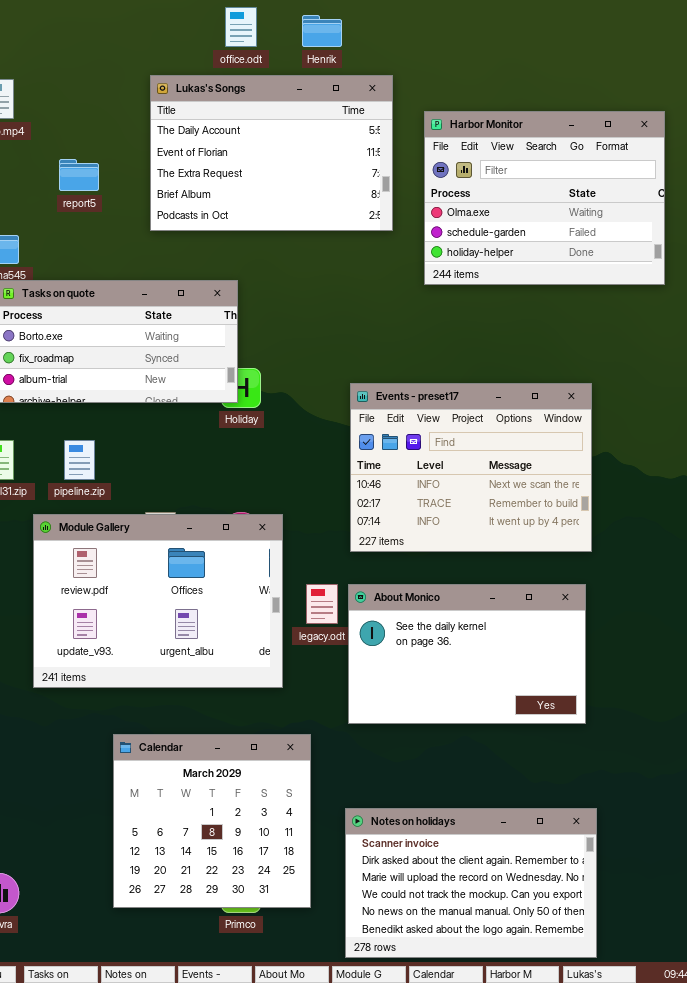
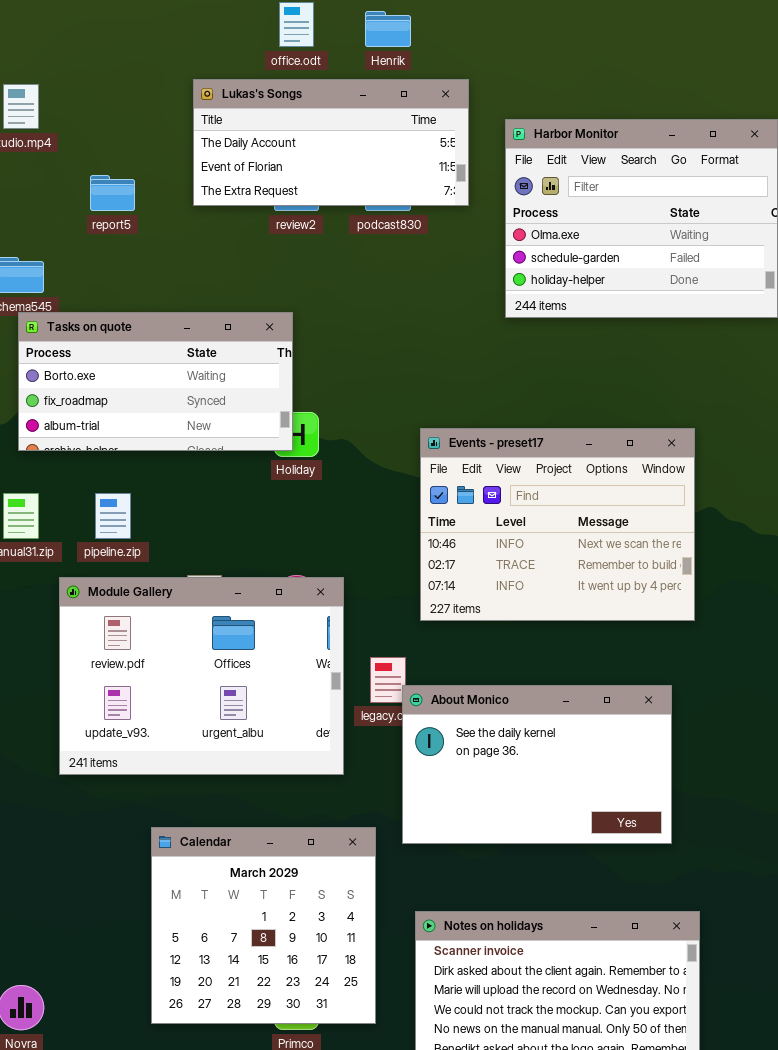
Lukas's Songs: [150,75,393,231] -> [193,79,469,206], resized
About Monico: [348,584,586,724] -> [402,685,672,844], moved

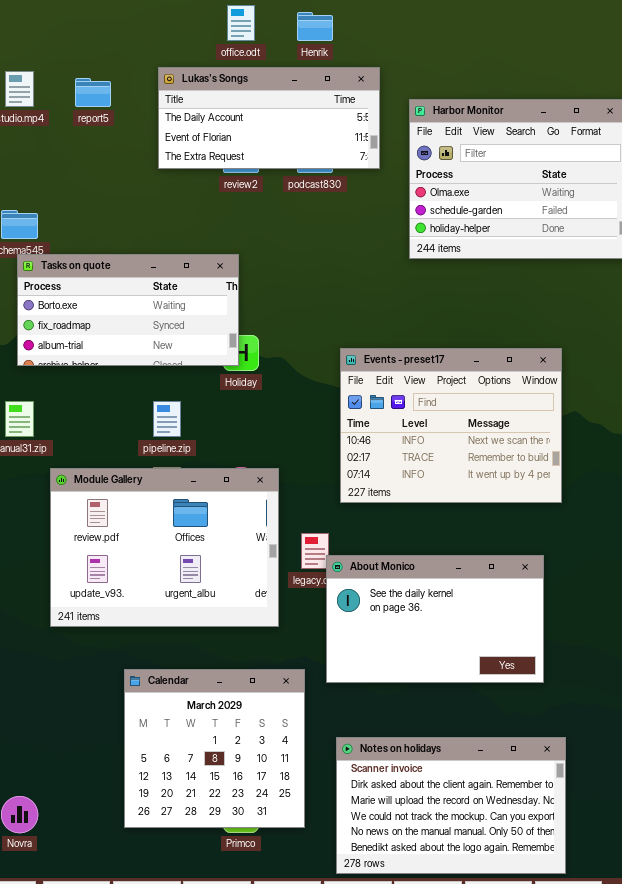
report5: [90,175,135,211] -> [75,78,111,107], moved
pipeline.zip: [95,493,131,539] -> [153,401,181,437], moved

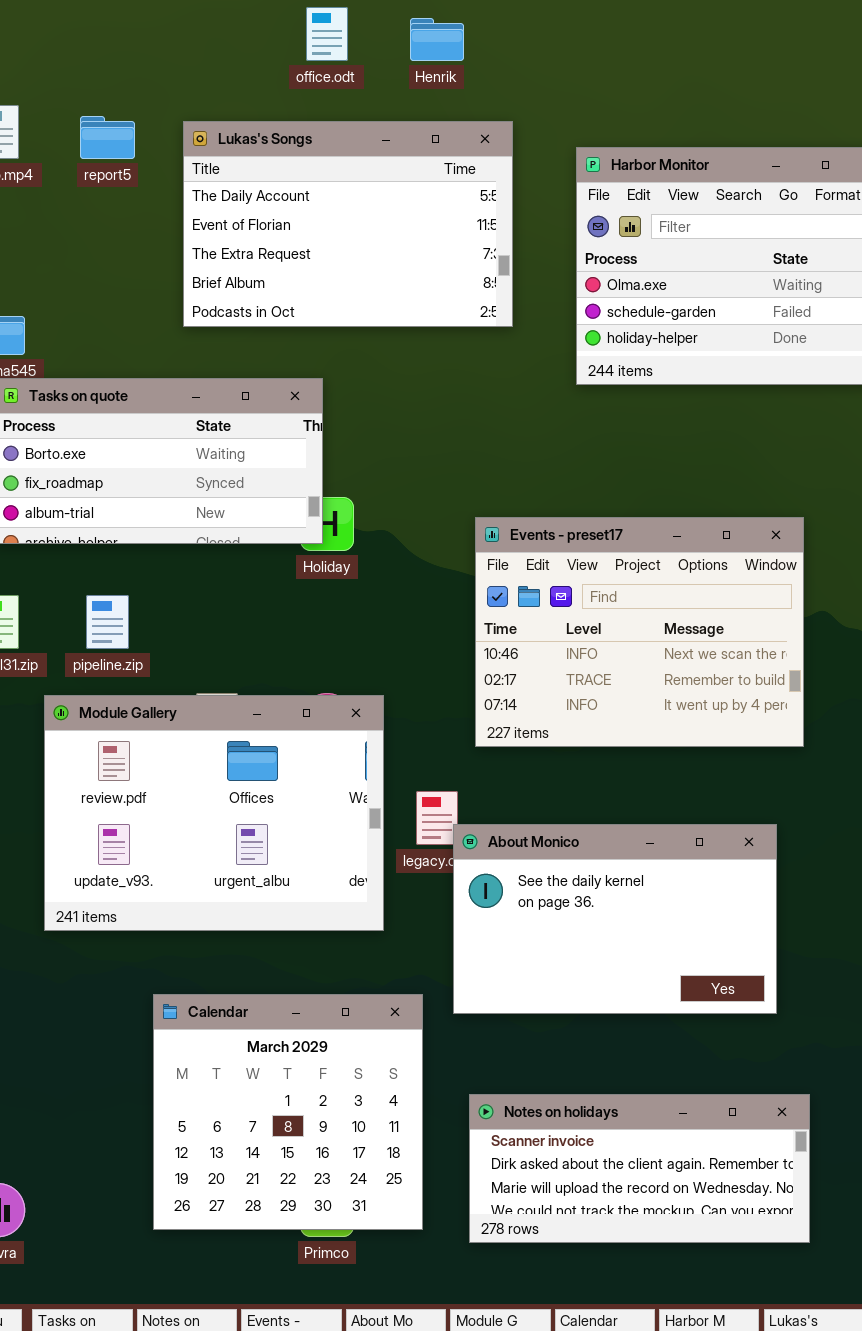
Lukas's Songs: [158,67,380,169] -> [183,121,513,327], moved, resized
pipeline.zip: [153,401,181,437] -> [86,595,129,649], moved
Notes on holidays: [336,737,566,874] -> [469,1094,810,1243], resized

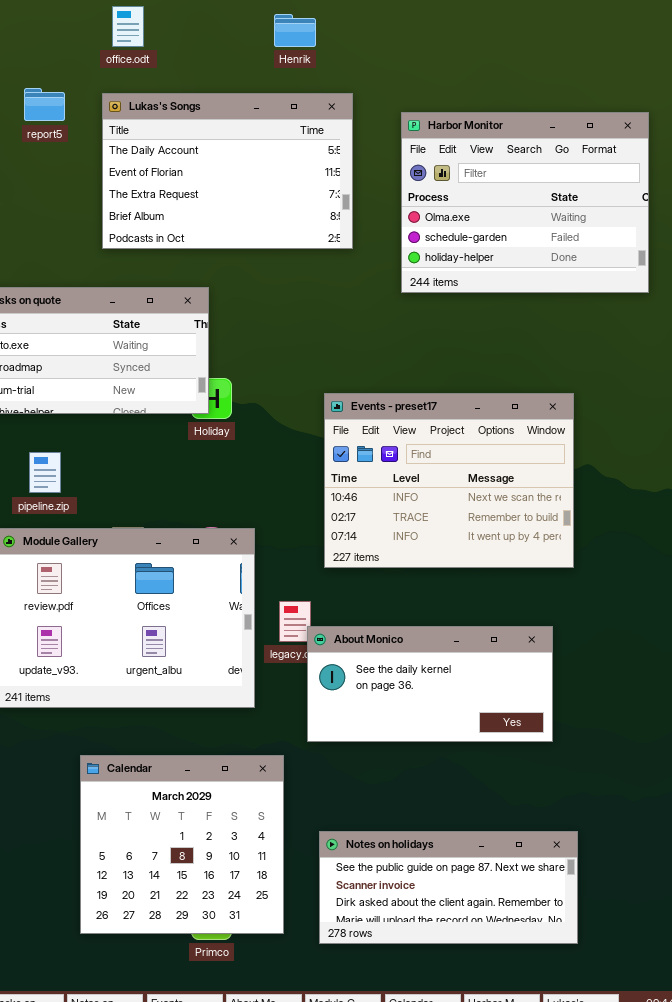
office.odt: [306,7,348,61] -> [112,6,144,47], moved
About Monico: [453,824,777,1014] -> [307,626,553,742], resized
Notes on holidays: [469,1094,810,1243] -> [319,831,578,944], scrolled up 1 row

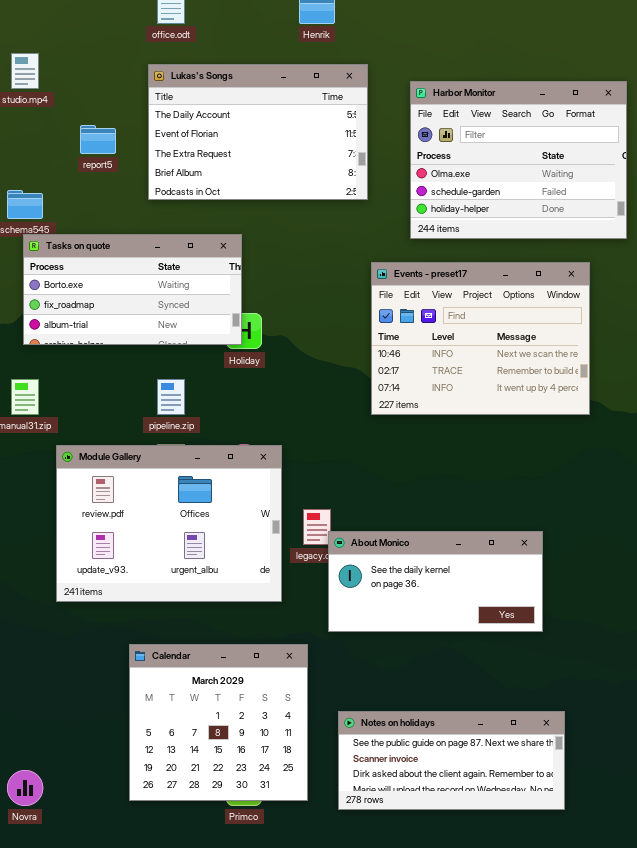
report5: [24,88,65,121] -> [80,125,116,154], moved
Events - preset17: [324,393,574,568] -> [371,262,590,415], moved
pipeline.zip: [29,452,61,493] -> [157,379,185,415], moved

